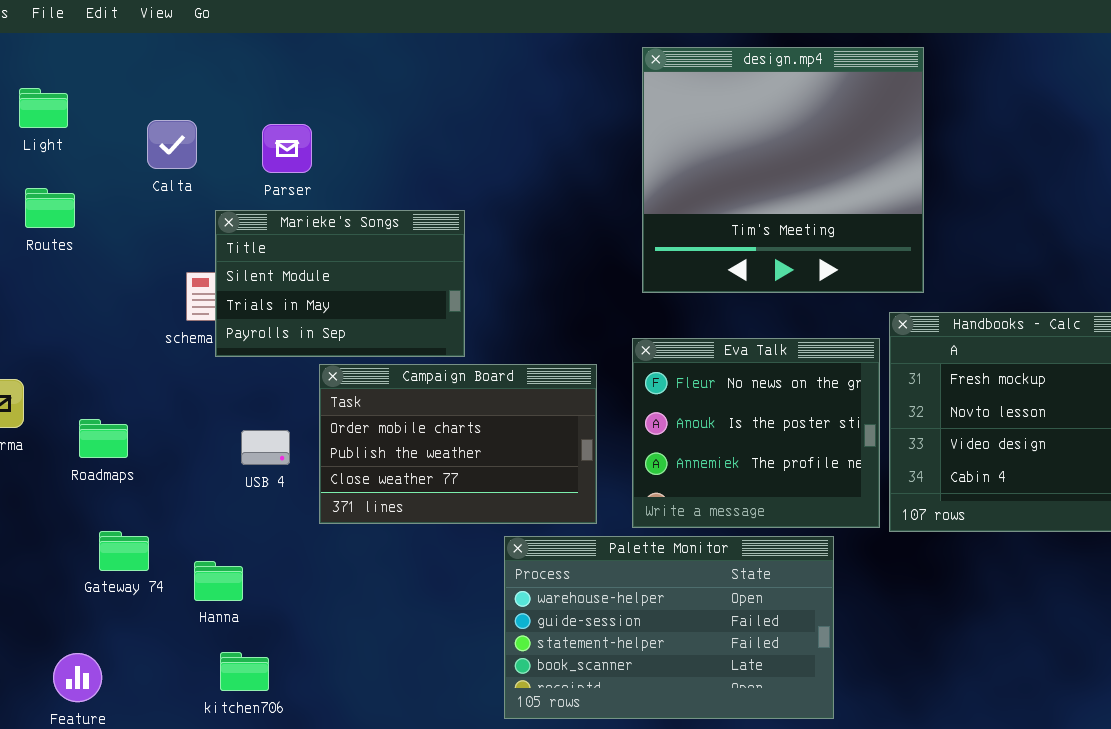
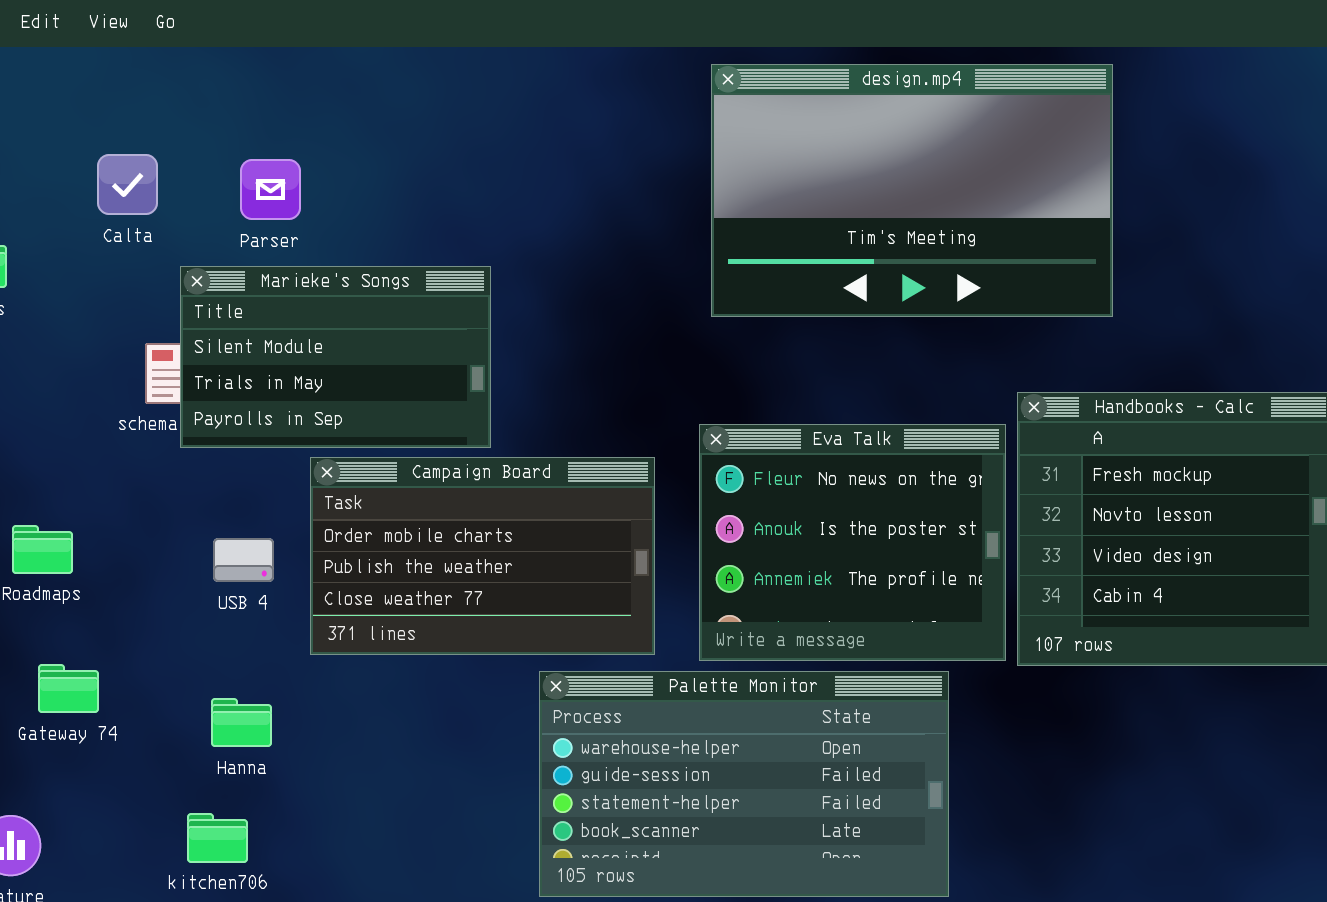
design.mp4: [642,47,924,293] -> [711,64,1113,317], resized
Hanna: [194,561,243,601] -> [211,698,272,747], moved

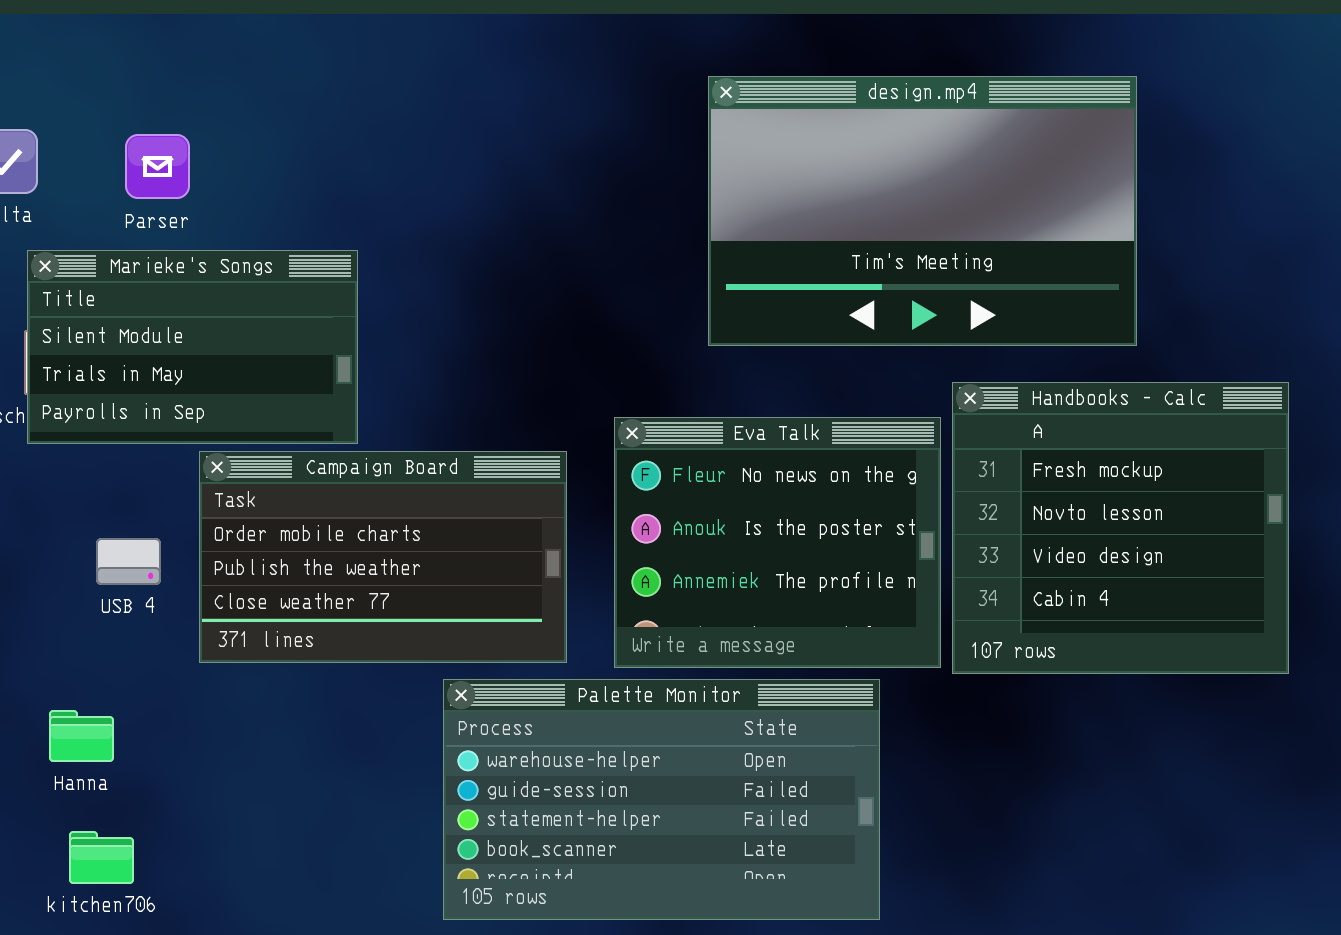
design.mp4: [711,64,1113,317] -> [708,76,1137,346], moved
Marieke's Songs: [180,266,491,448] -> [27,250,358,444], moved
Hanna: [211,698,272,747] -> [49,710,114,762], moved

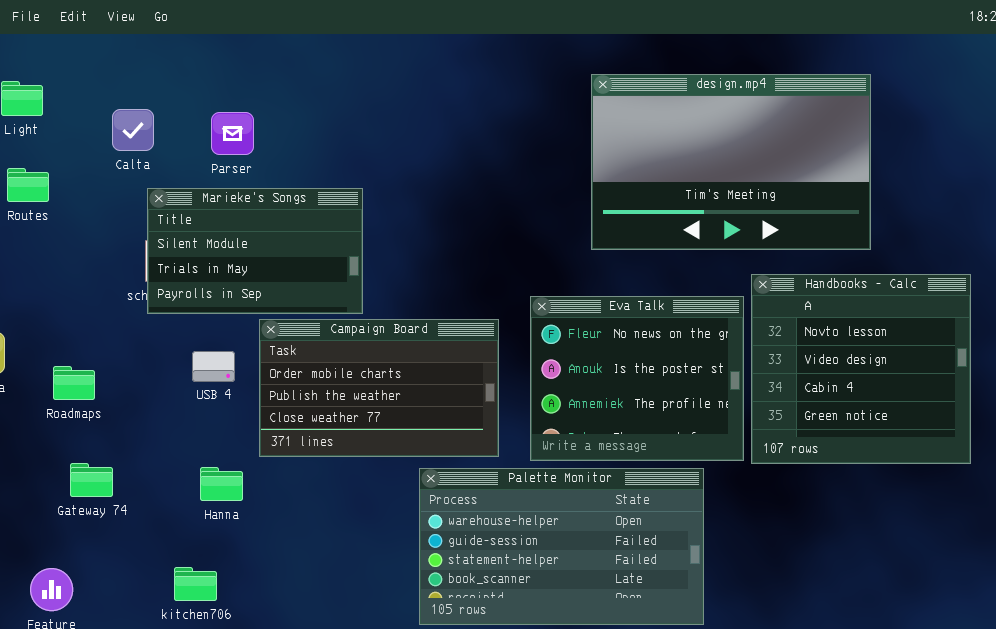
Handbooks - Calc: [952,382,1289,674] -> [751,274,971,464], scrolled down 1 row
USB 4: [96,538,161,585] -> [192,351,235,382], moved
Hanna: [49,710,114,762] -> [200,467,243,501], moved

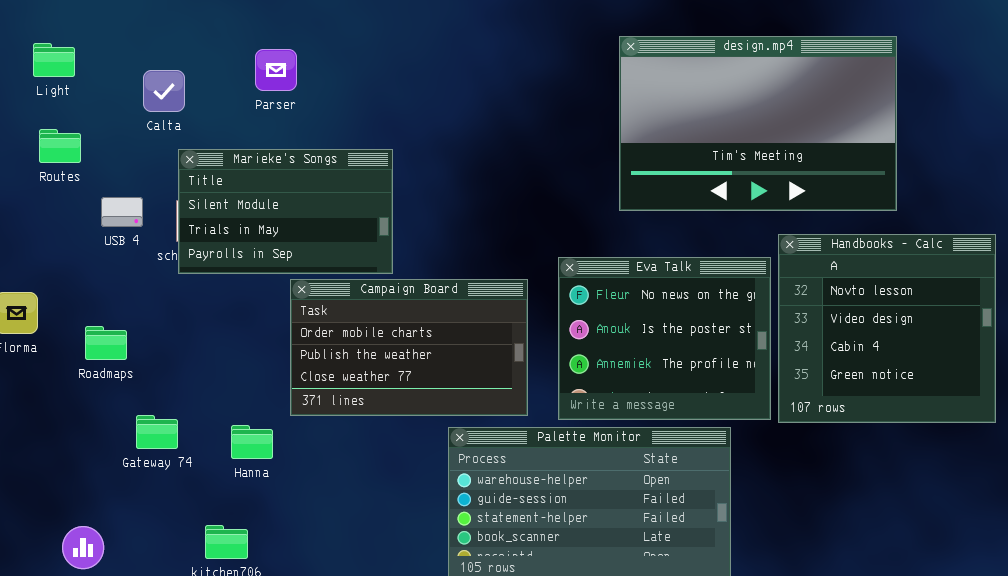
Parser: [211,112,254,155] -> [255,49,297,91], moved
USB 4: [192,351,235,382] -> [101,197,143,227], moved
Gateway 74: [70,463,113,497] -> [136,415,178,449], moved

